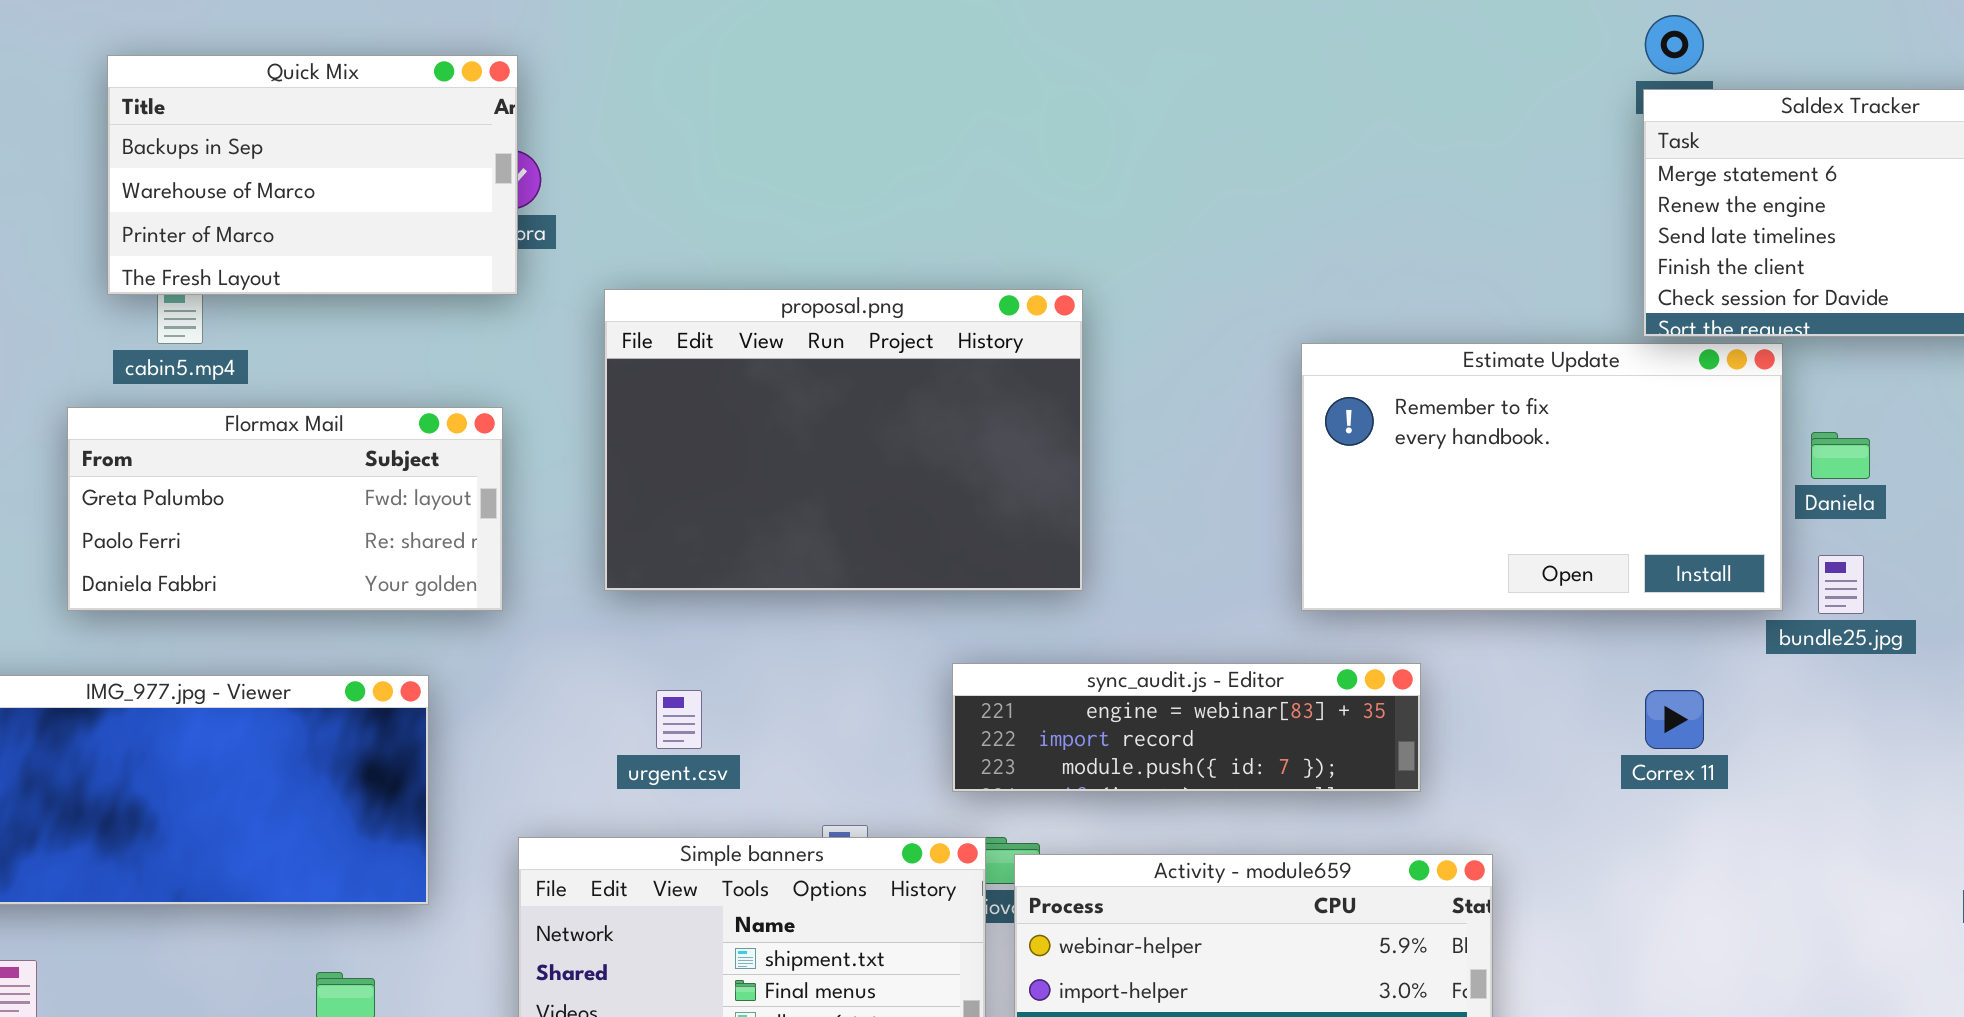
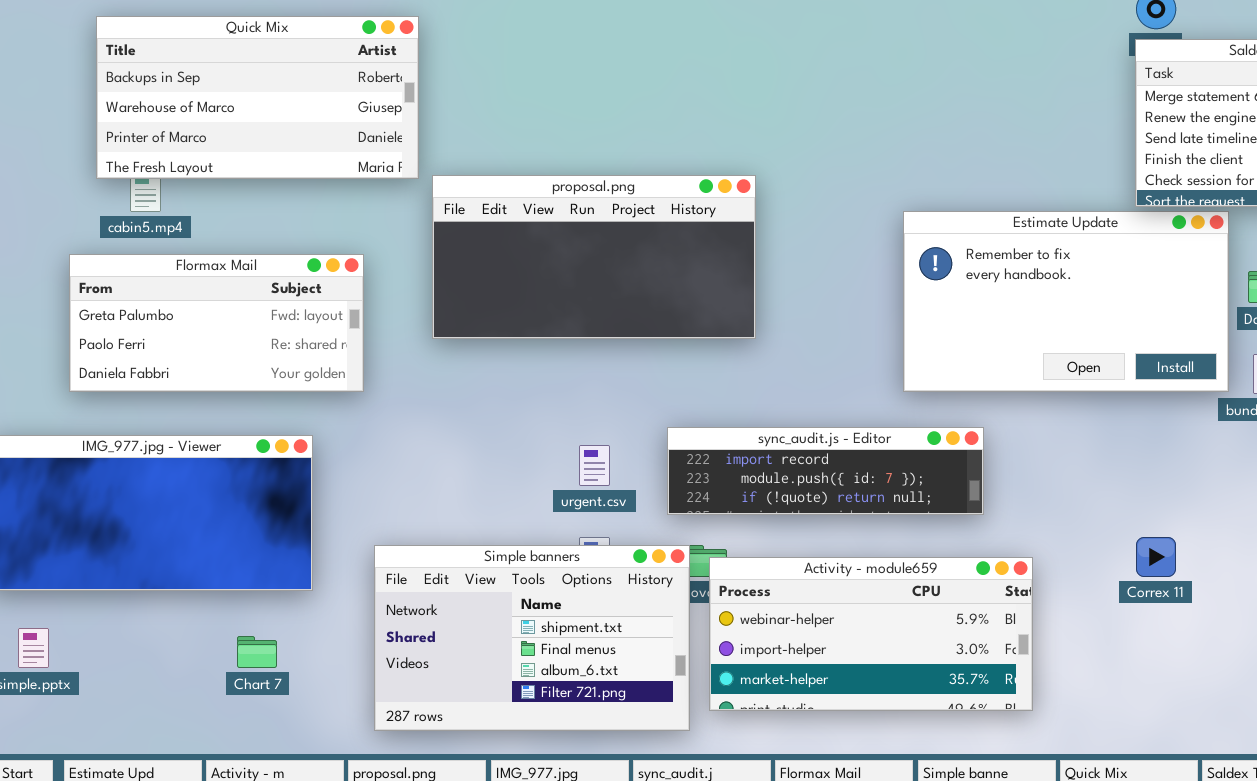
Quick Mix: [107,55,518,295] -> [96,16,419,179], resized
proposal.png: [604,289,1083,591] -> [432,175,756,339], resized
sync_audit.js - Editor: [952,663,1421,792] -> [667,427,984,515], scrolled down 1 row
urgent.csv: [656,690,702,749] -> [579,445,610,486], moved
Correx 11: [1645,690,1704,749] -> [1136,537,1176,577], moved

